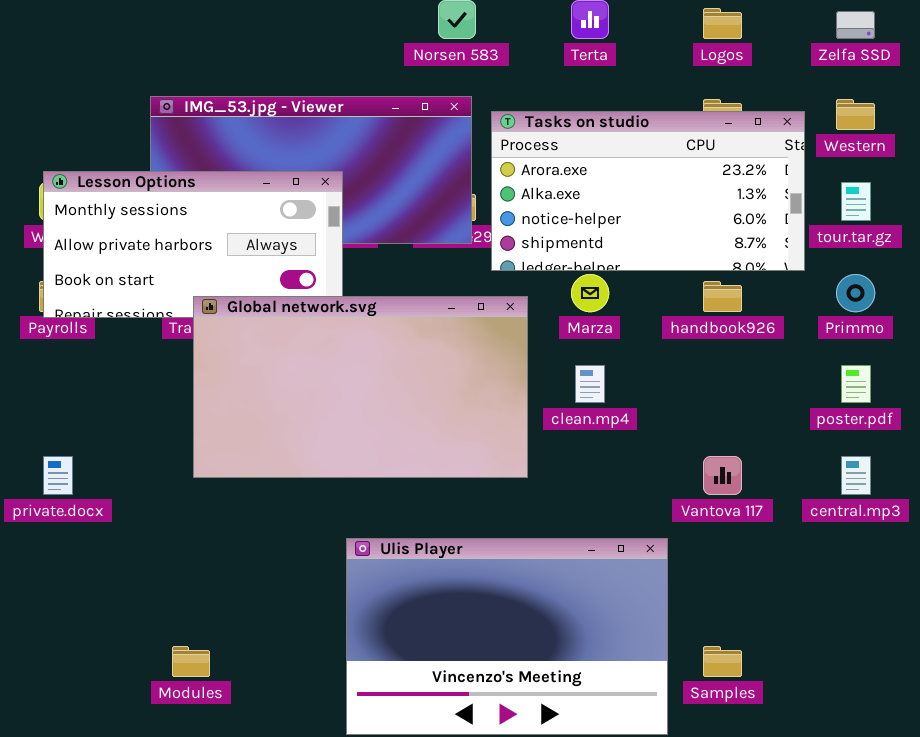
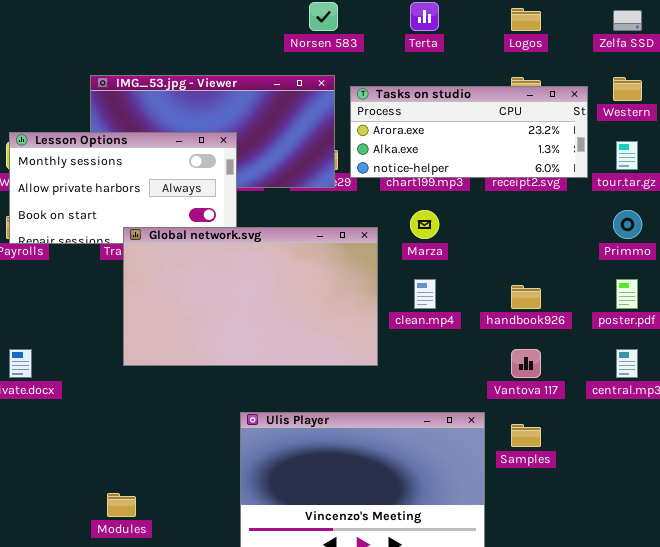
Tasks on studio: [491,111,805,271] -> [350,86,588,178], resized
handbook926: [703,281,742,312] -> [511,285,541,309], moved
Samples: [703,646,742,677] -> [511,424,541,447], moved

